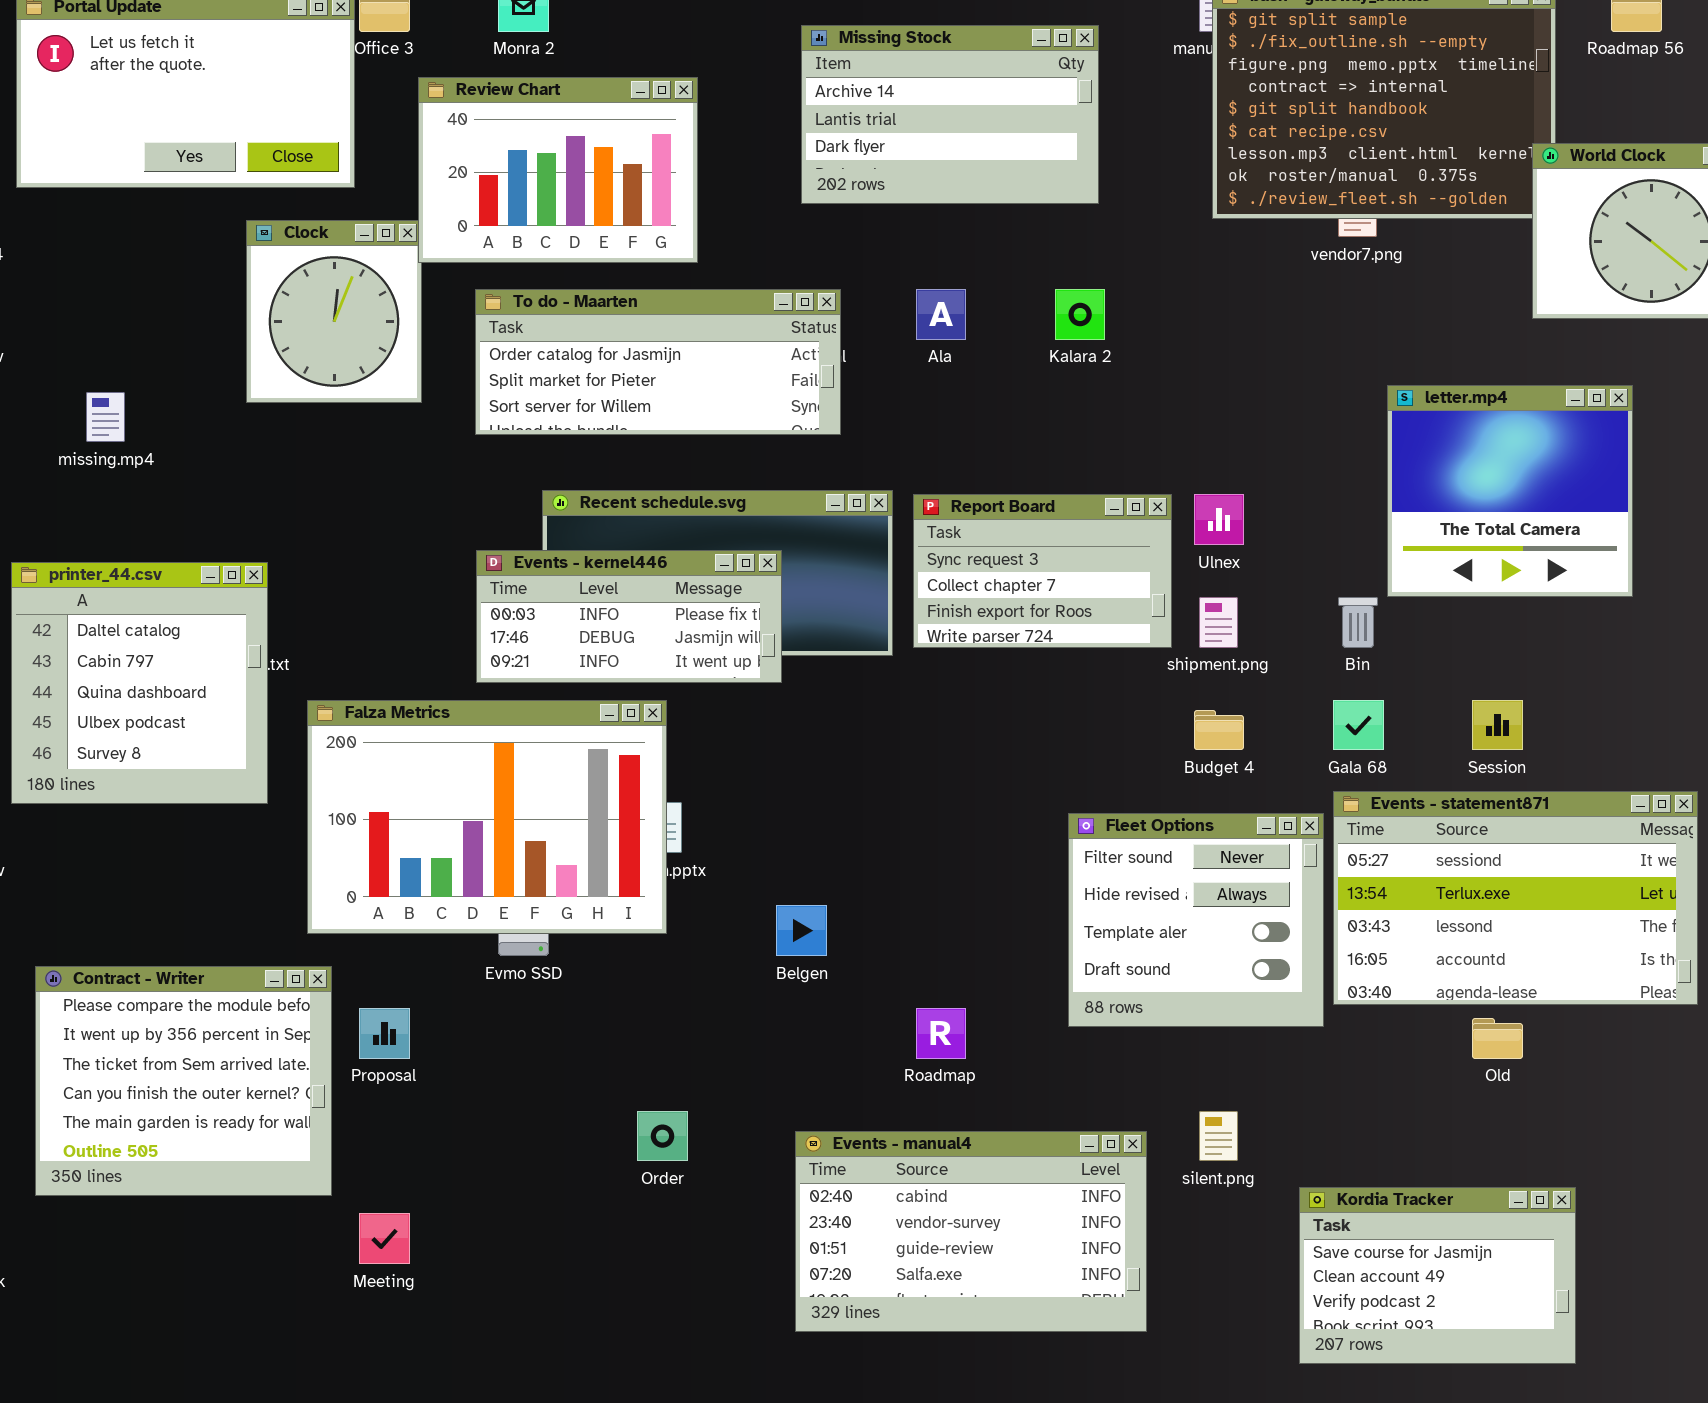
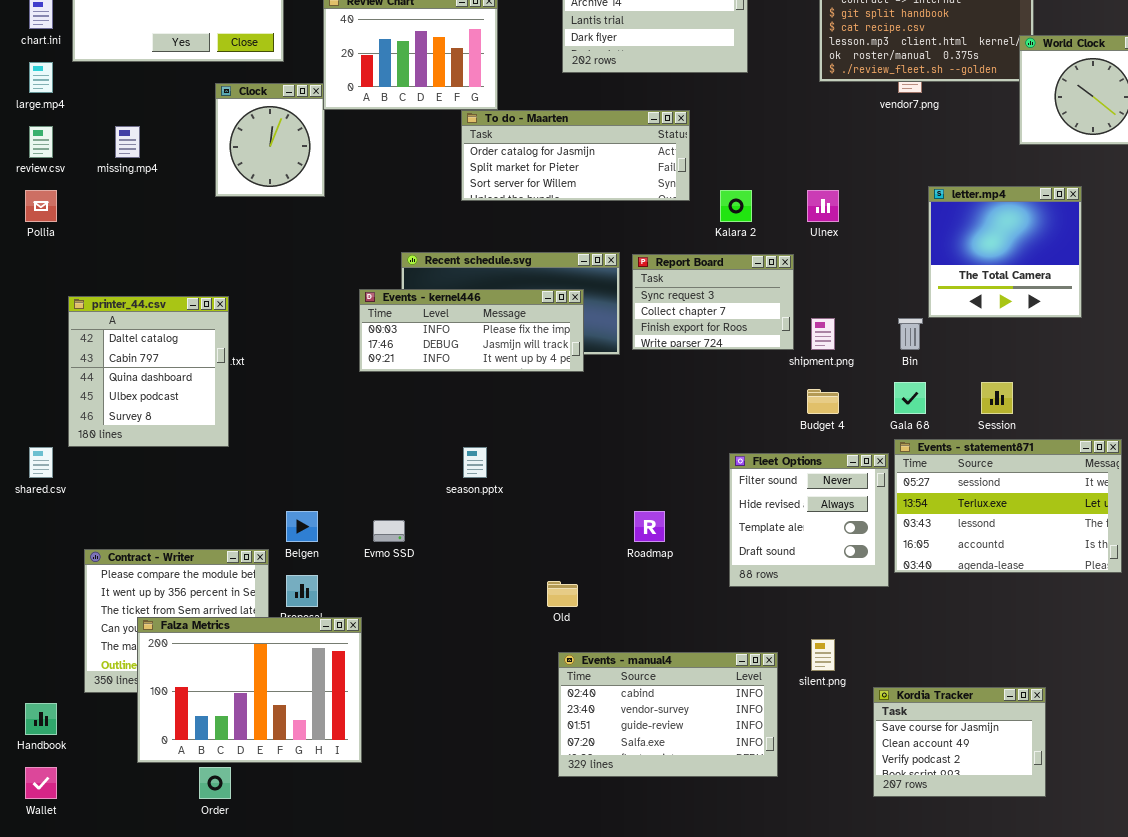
To do - Maarten: [475,289,841,435] -> [461,110,690,201], moved
Kalara 2: [1055,289,1105,340] -> [720,190,752,222], moved
missing.mp4: [86,392,125,442] -> [115,126,140,158], moved
Ulnex: [1194,494,1244,545] -> [807,190,839,222], moved
Events - kernel446: [476,550,782,683] -> [359,289,584,372], resized
Falza Metrics: [307,700,667,934] -> [137,617,362,763], moved
Belgen: [776,905,827,956] -> [286,511,318,542], moved
Roadmap: [916,1008,966,1059] -> [634,511,665,542], moved
Old: [1472,1018,1523,1059] -> [547,581,578,607], moved
Order: [637,1111,688,1161] -> [199,767,231,799], moved

